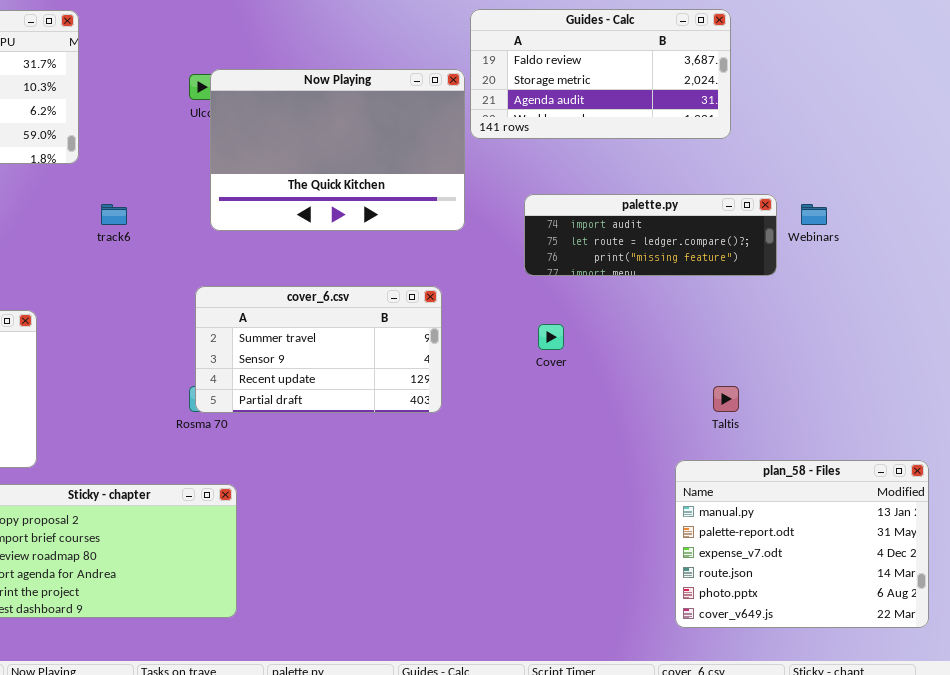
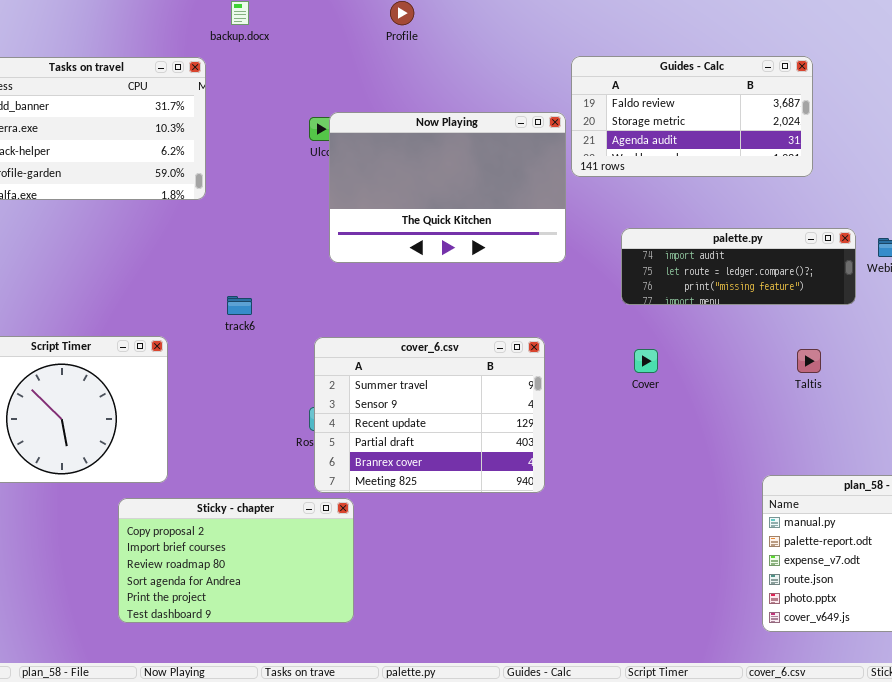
track6: [101,204,127,225] -> [227,296,252,315], moved
cover_6.csv: [195,286,442,413] -> [314,337,545,493], moved, resized
Taltis: [713,386,739,412] -> [797,349,821,373], moved

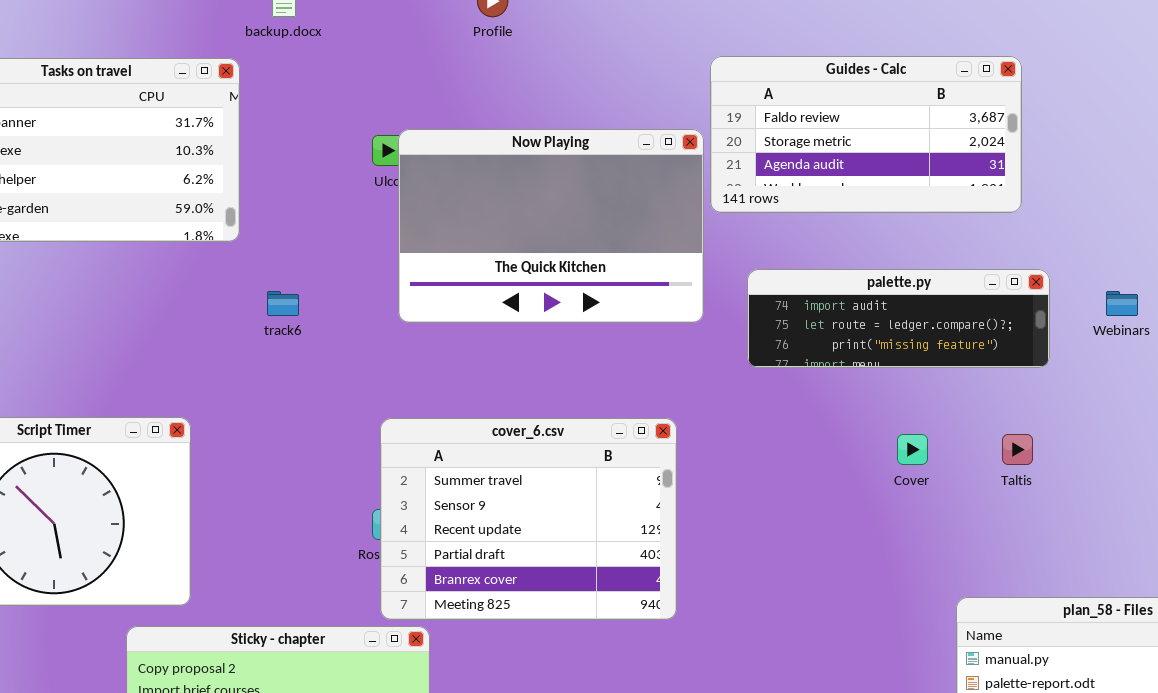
palette.py: [621,228,856,305] -> [747,269,1050,368], moved
track6: [227,296,252,315] -> [267,291,299,316], moved
Cover: [634,349,658,373] -> [897,434,928,465], moved

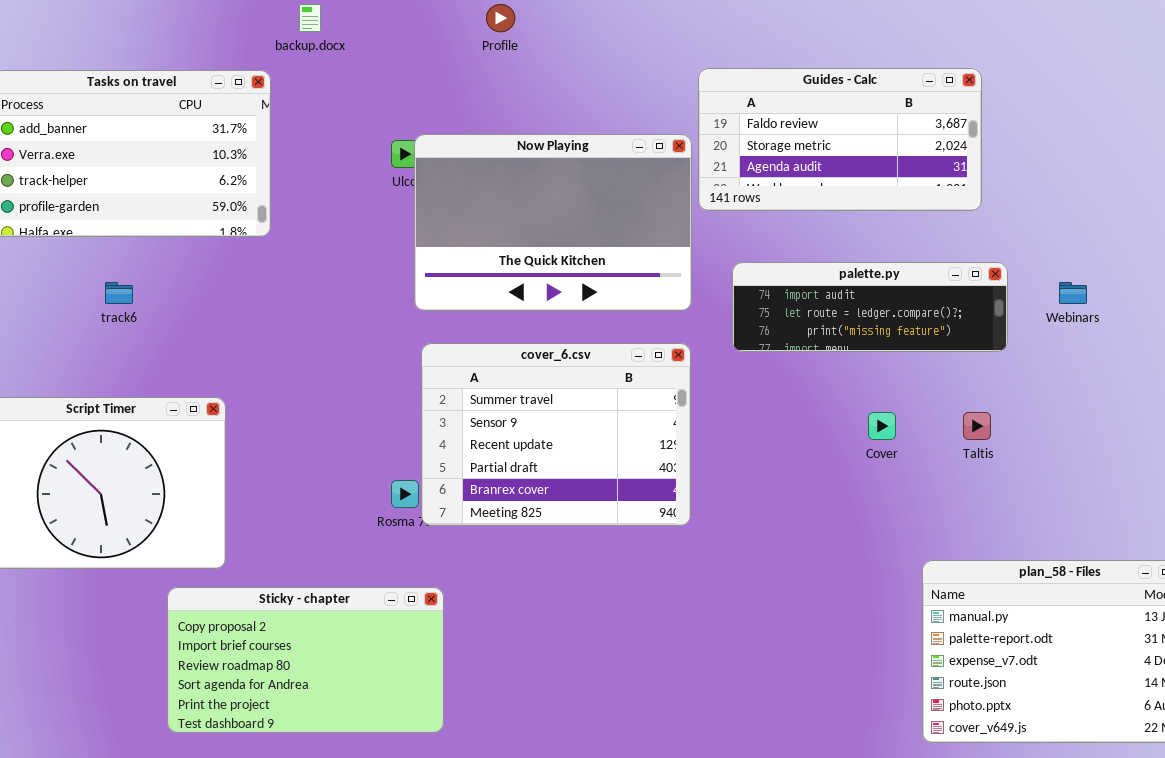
track6: [267,291,299,316] -> [105,282,133,304], moved
cover_6.csv: [380,418,677,620] -> [421,343,691,526], moved

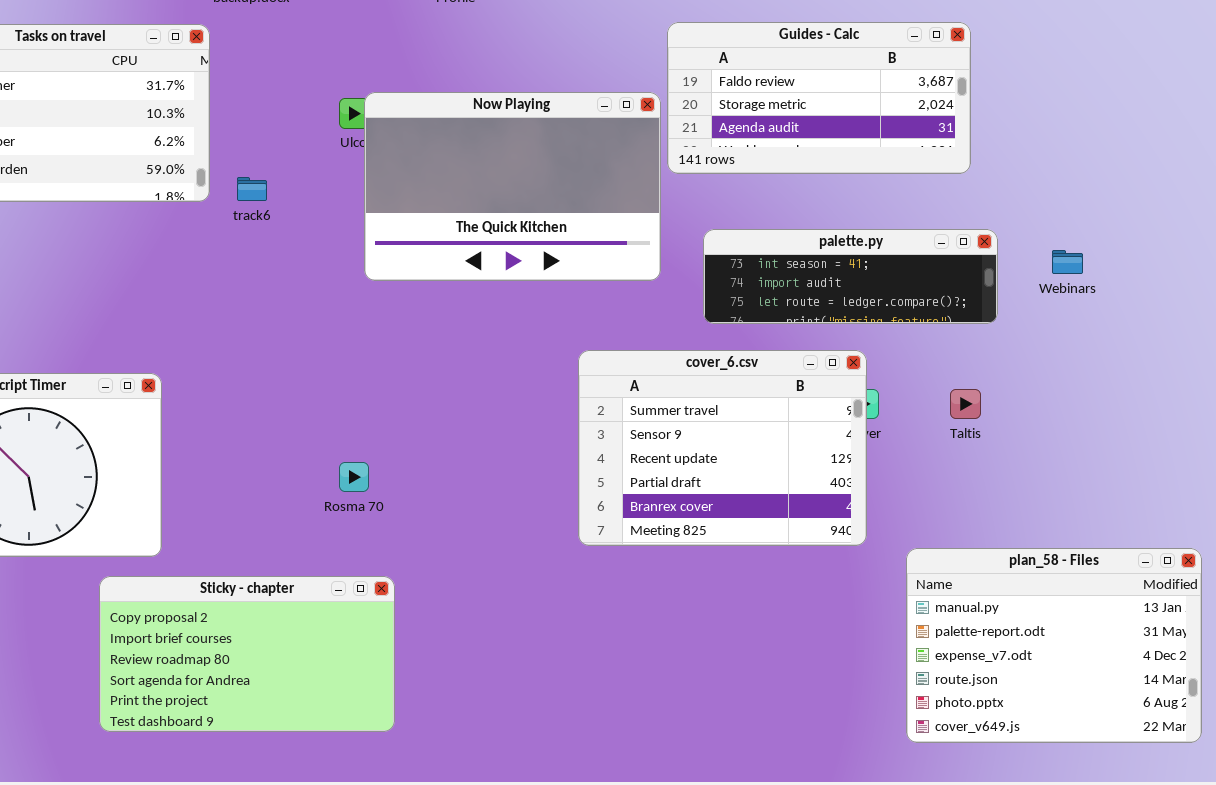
palette.py: [732,262,1008,352] -> [703,229,998,324], scrolled up 1 row
track6: [105,282,133,304] -> [237,177,267,201], moved
cover_6.csv: [421,343,691,526] -> [578,350,867,546], moved

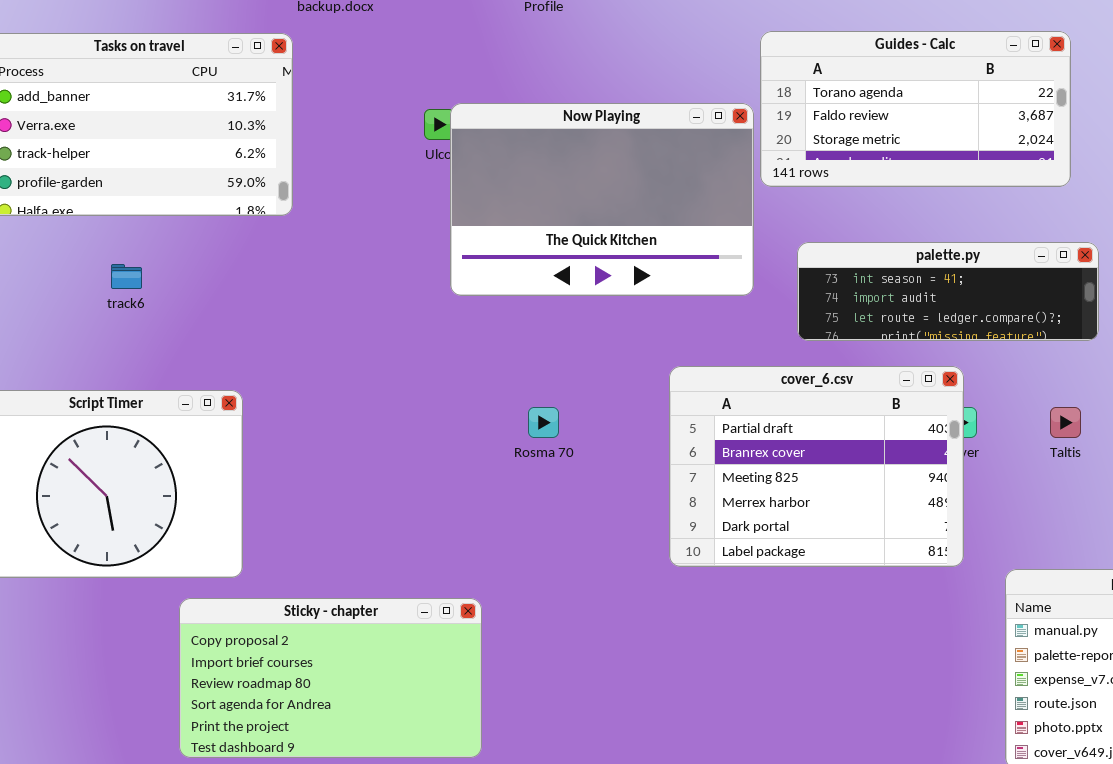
Guides - Calc: [667,22,971,174] -> [760,31,1071,187], scrolled up 1 row
track6: [237,177,267,201] -> [111,264,142,289], moved
cover_6.csv: [578,350,867,546] -> [669,366,964,567], scrolled down 3 rows
Rosma 70: [339,462,369,492] -> [528,407,559,438], moved

